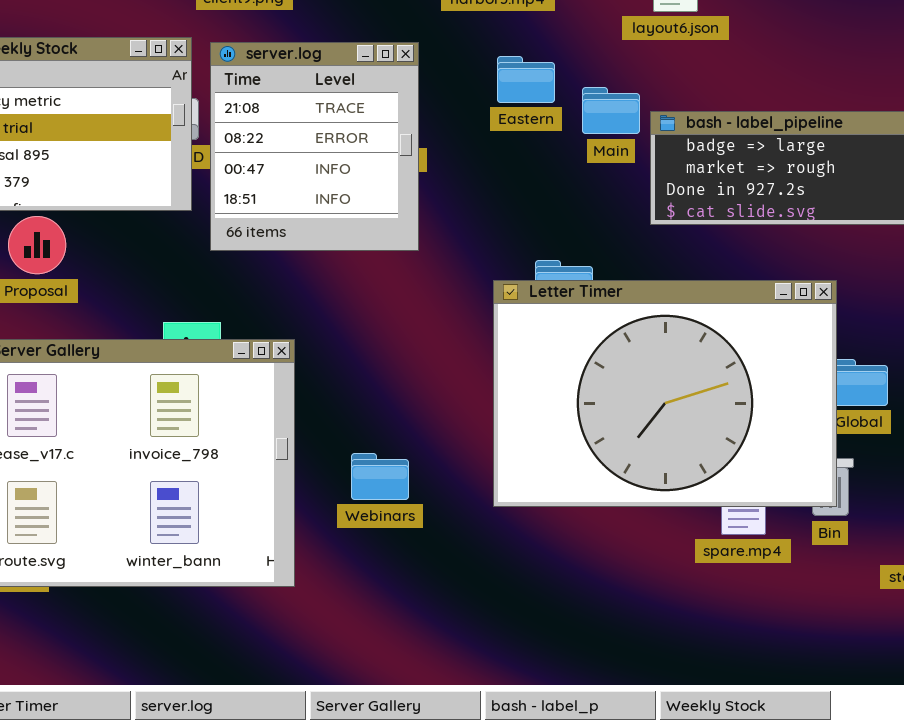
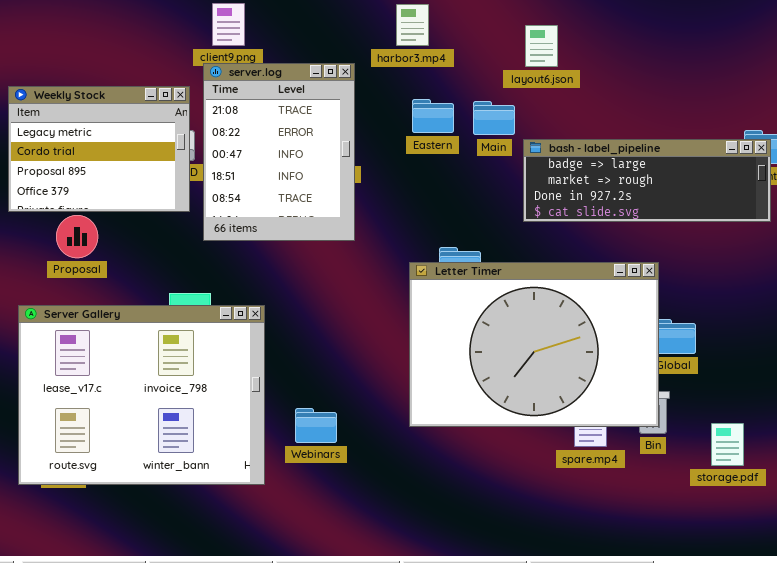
server.log: [210,42,419,251] -> [203,63,355,241], resized
Main: [582,87,640,134] -> [473,101,515,135], moved
Webinars: [351,453,409,500] -> [295,408,337,443], moved

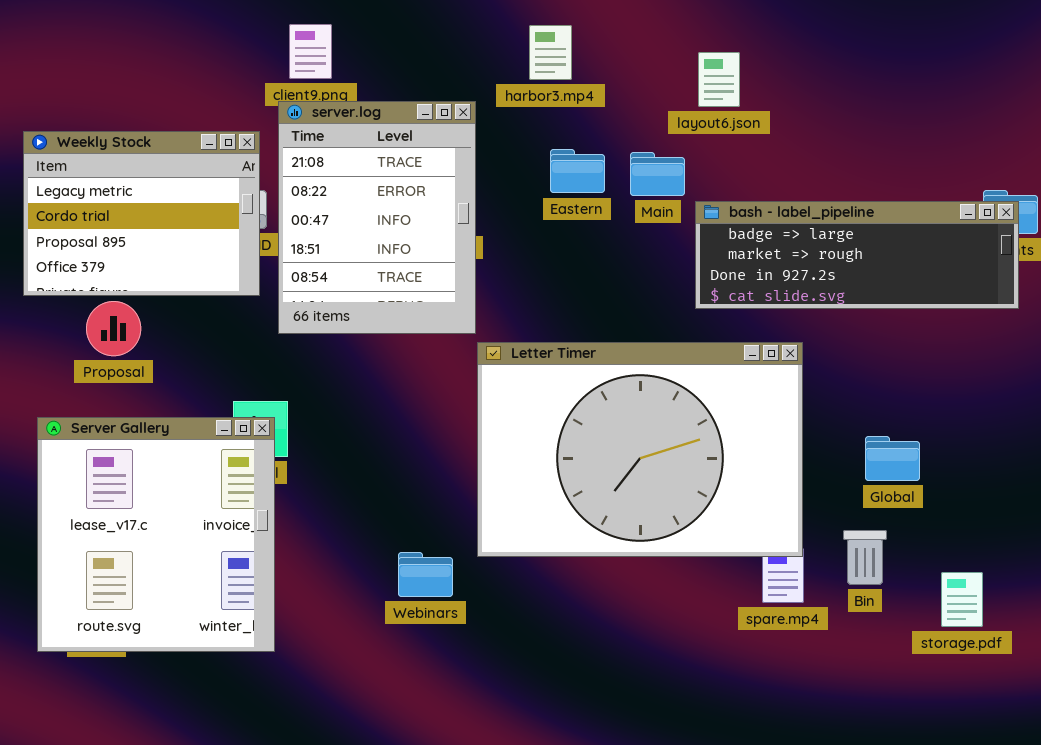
Letter Timer: [409,262,659,427] -> [477,342,803,557], moved
Server Gallery: [18,305,265,485] -> [37,417,275,652], resized

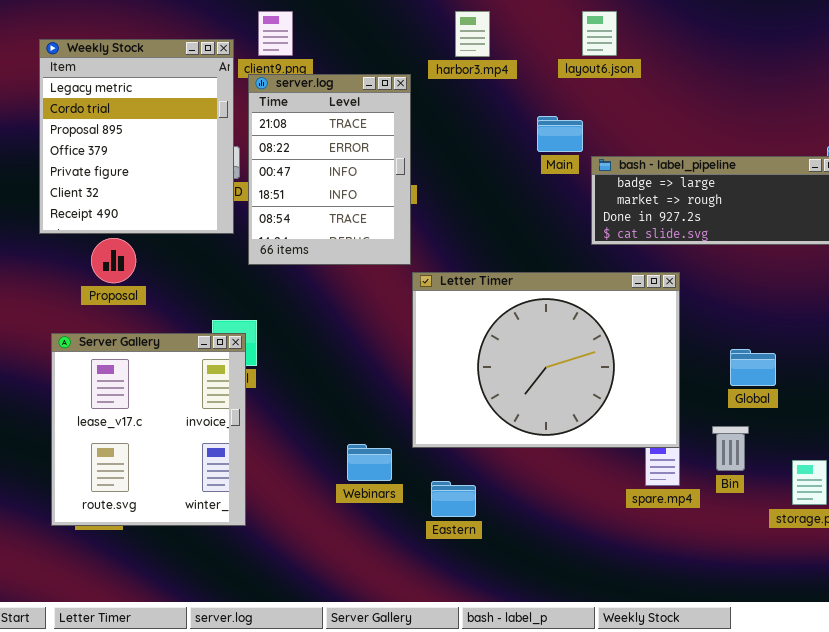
layout6.json: [698,52,740,107] -> [582,11,617,56], moved
Weekly Stock: [23,131,260,296] -> [39,39,234,234], resized
Eastern: [550,149,605,193] -> [431,481,476,517], moved

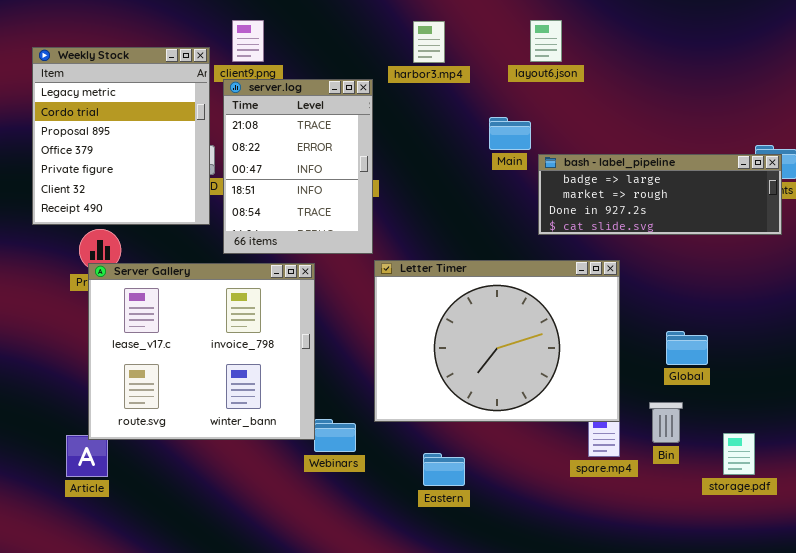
Server Gallery: [51,333,246,526] -> [88,263,315,440], moved, resized
Eastern: [431,481,476,517] -> [423,453,465,486], moved

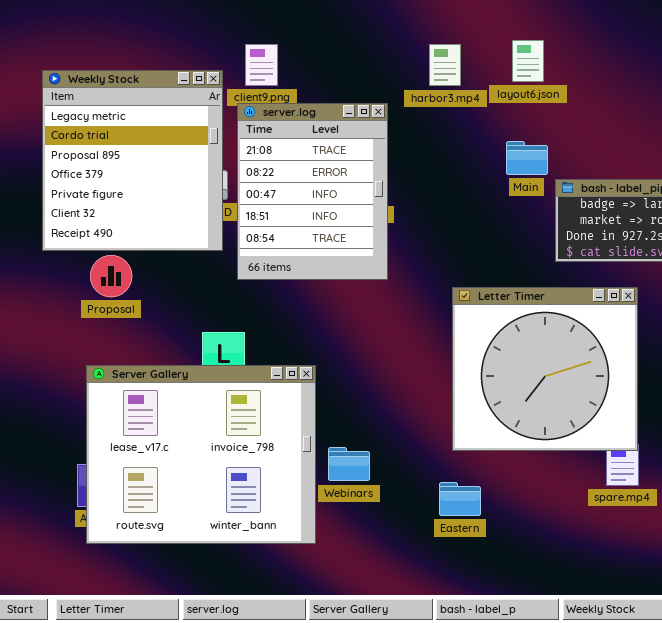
layout6.json: [530,20,562,62] -> [512,40,544,82], moved
Letter Timer: [374,260,620,422] -> [452,287,638,451], resized
Server Gallery: [88,263,315,440] -> [86,365,316,544], moved

